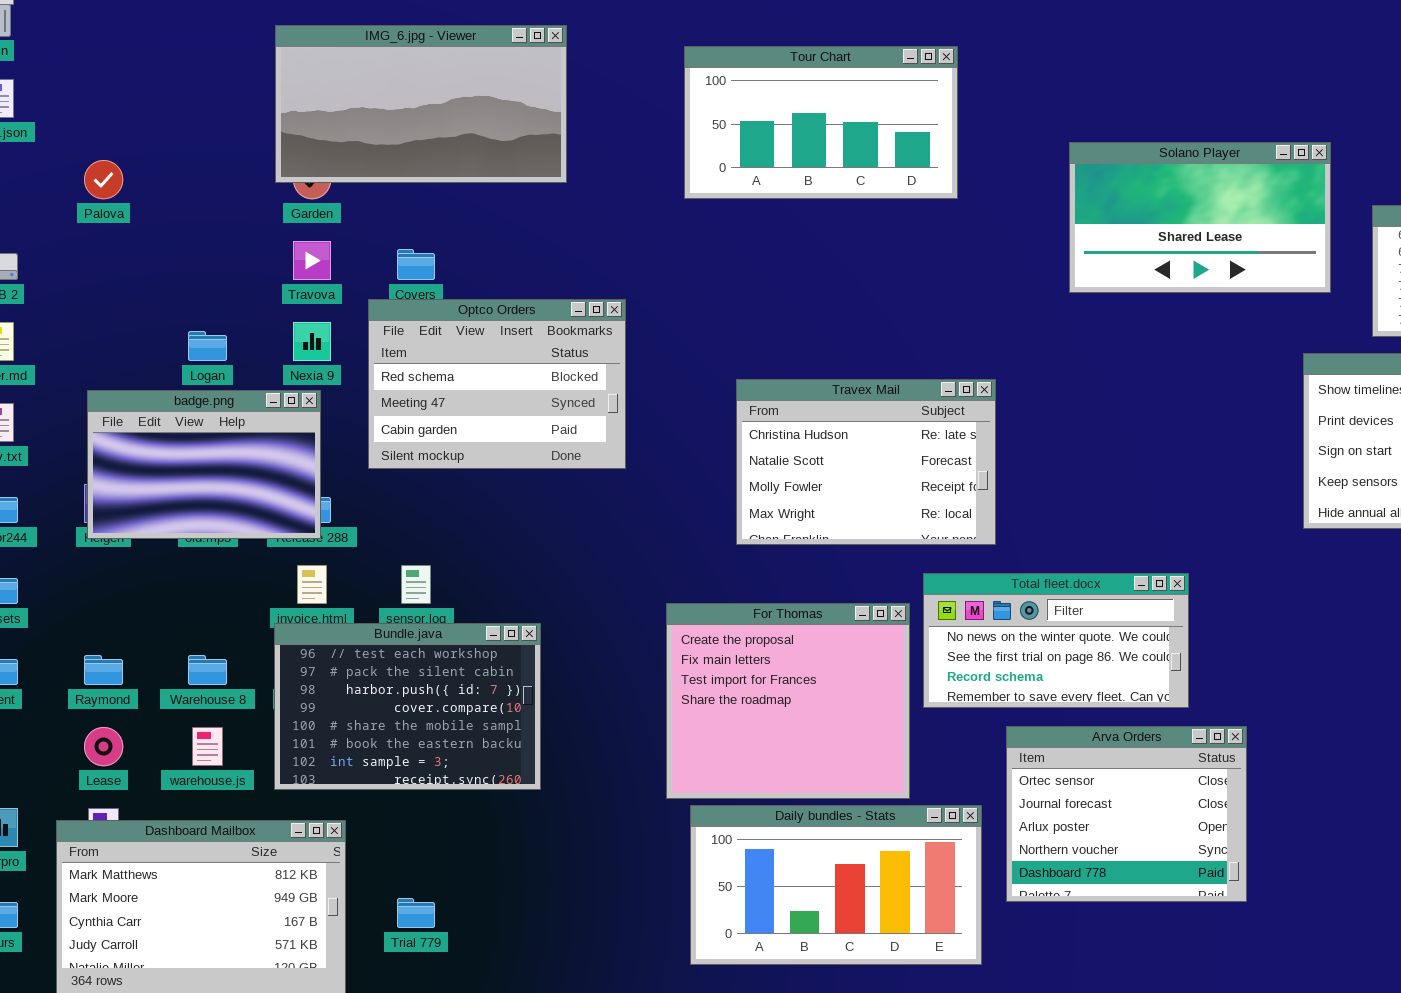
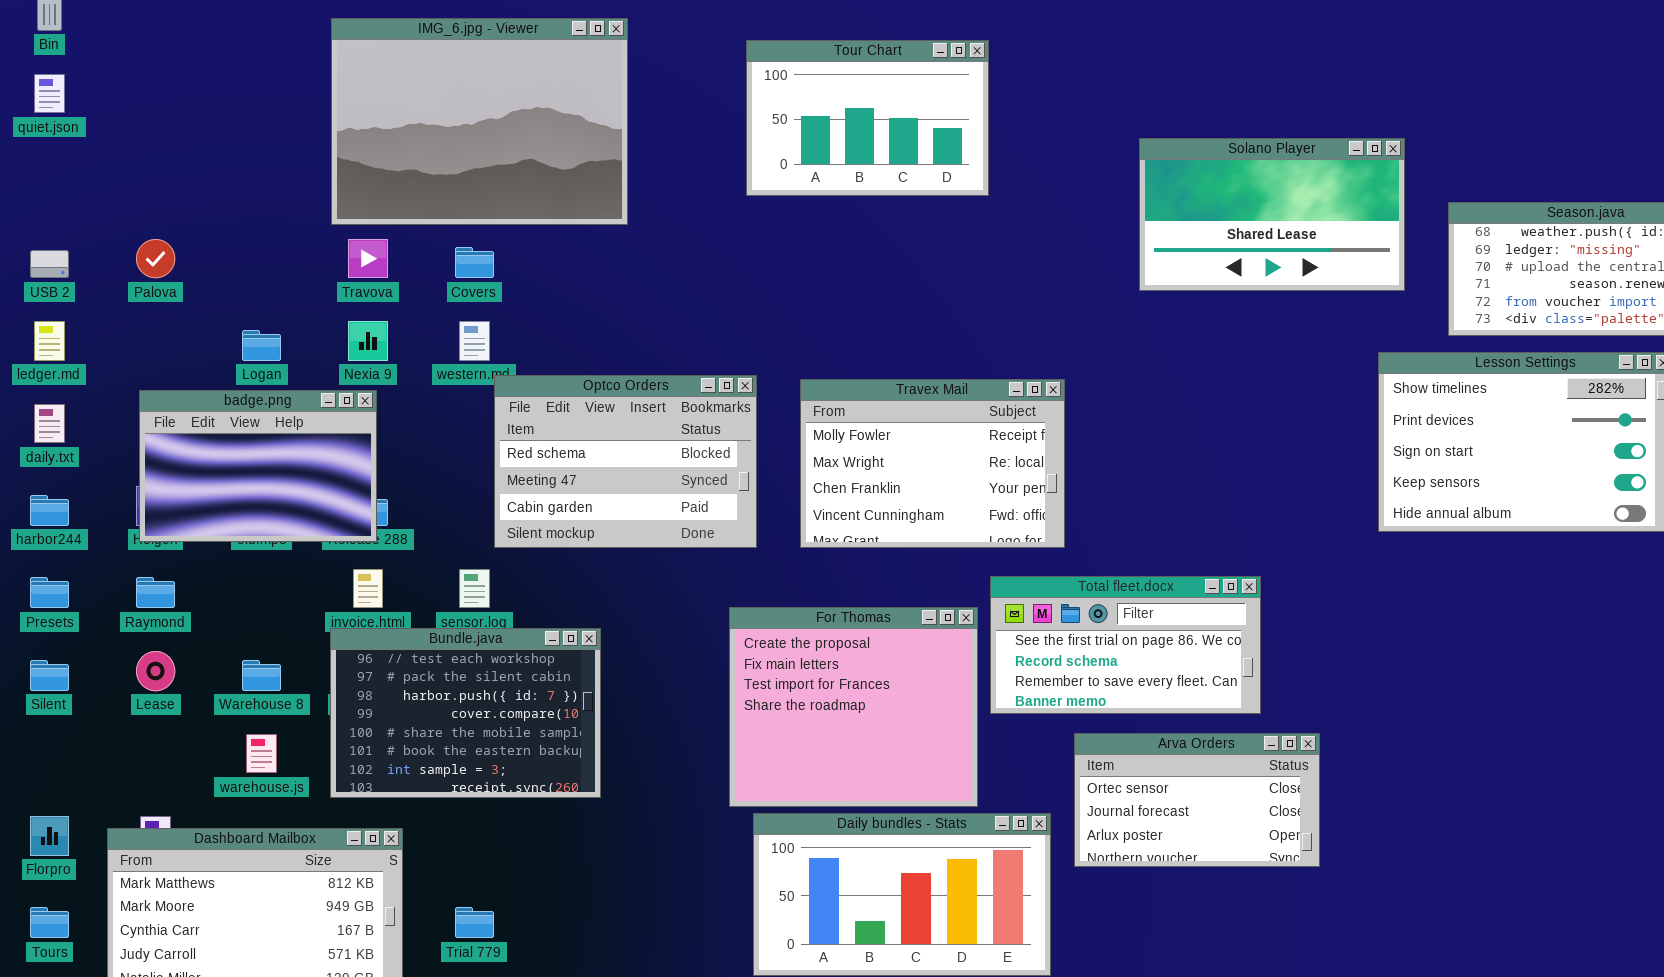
IMG_6.jpg - Viewer: [275,25,567,183] -> [331,18,628,225], resized
Tour Chart: [684,46,958,199] -> [746,40,989,196], resized
Palova: [84,160,123,199] -> [136,239,175,278], moved
Optco Orders: [368,299,626,469] -> [494,375,757,548], moved
Travex Mail: [736,379,996,545] -> [800,379,1065,548], scrolled down 2 rows
Total fleet.docx: [923,573,1189,708] -> [990,576,1261,714], scrolled down 1 row
Raymond: [84,655,123,685] -> [136,577,175,608], moved
Arva Orders: [1006,726,1247,902] -> [1074,733,1320,867], resized
Lease: [84,727,123,766] -> [136,651,175,691], moved

